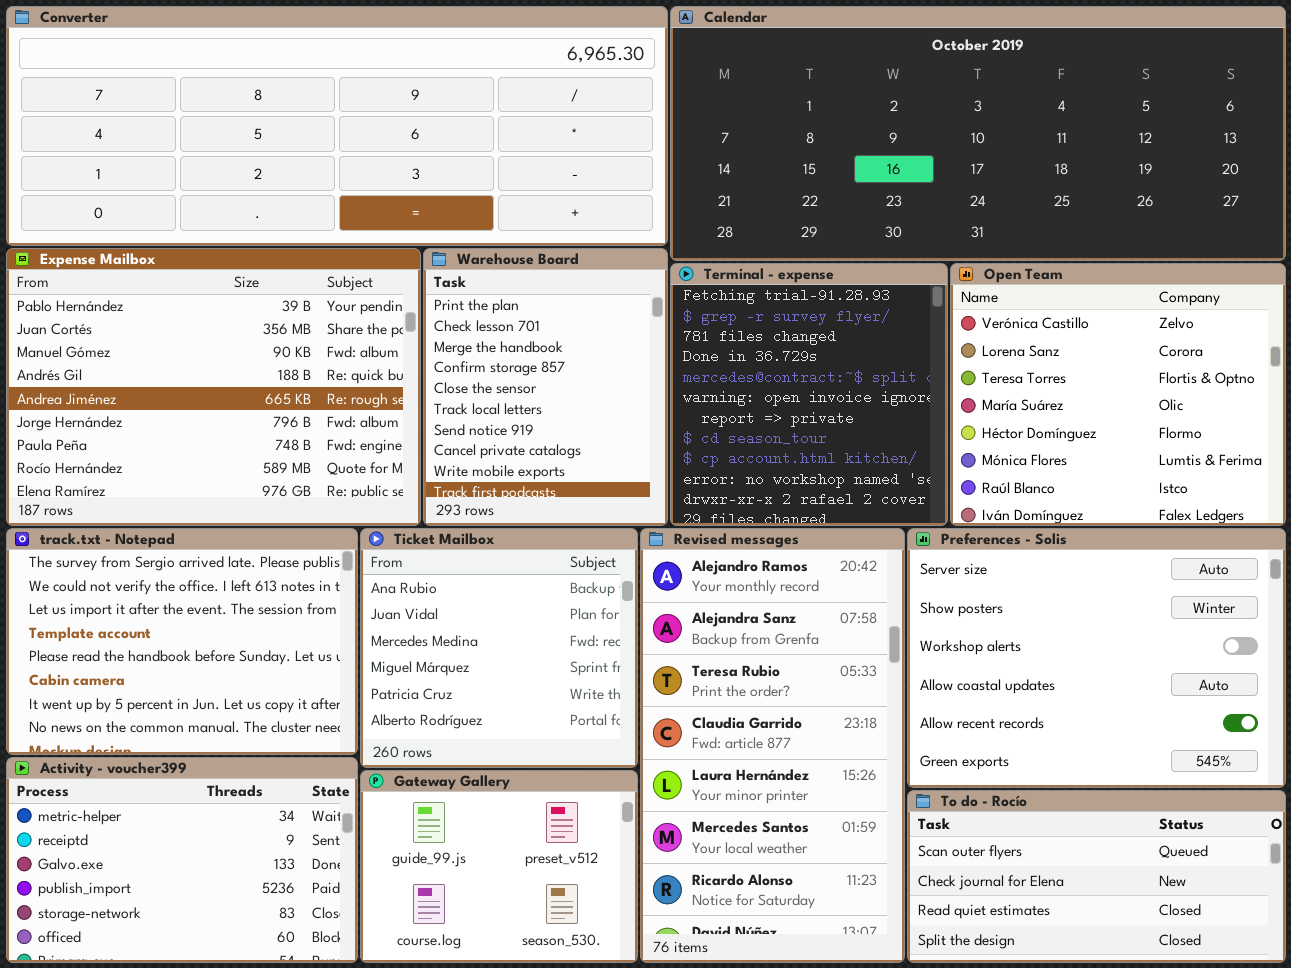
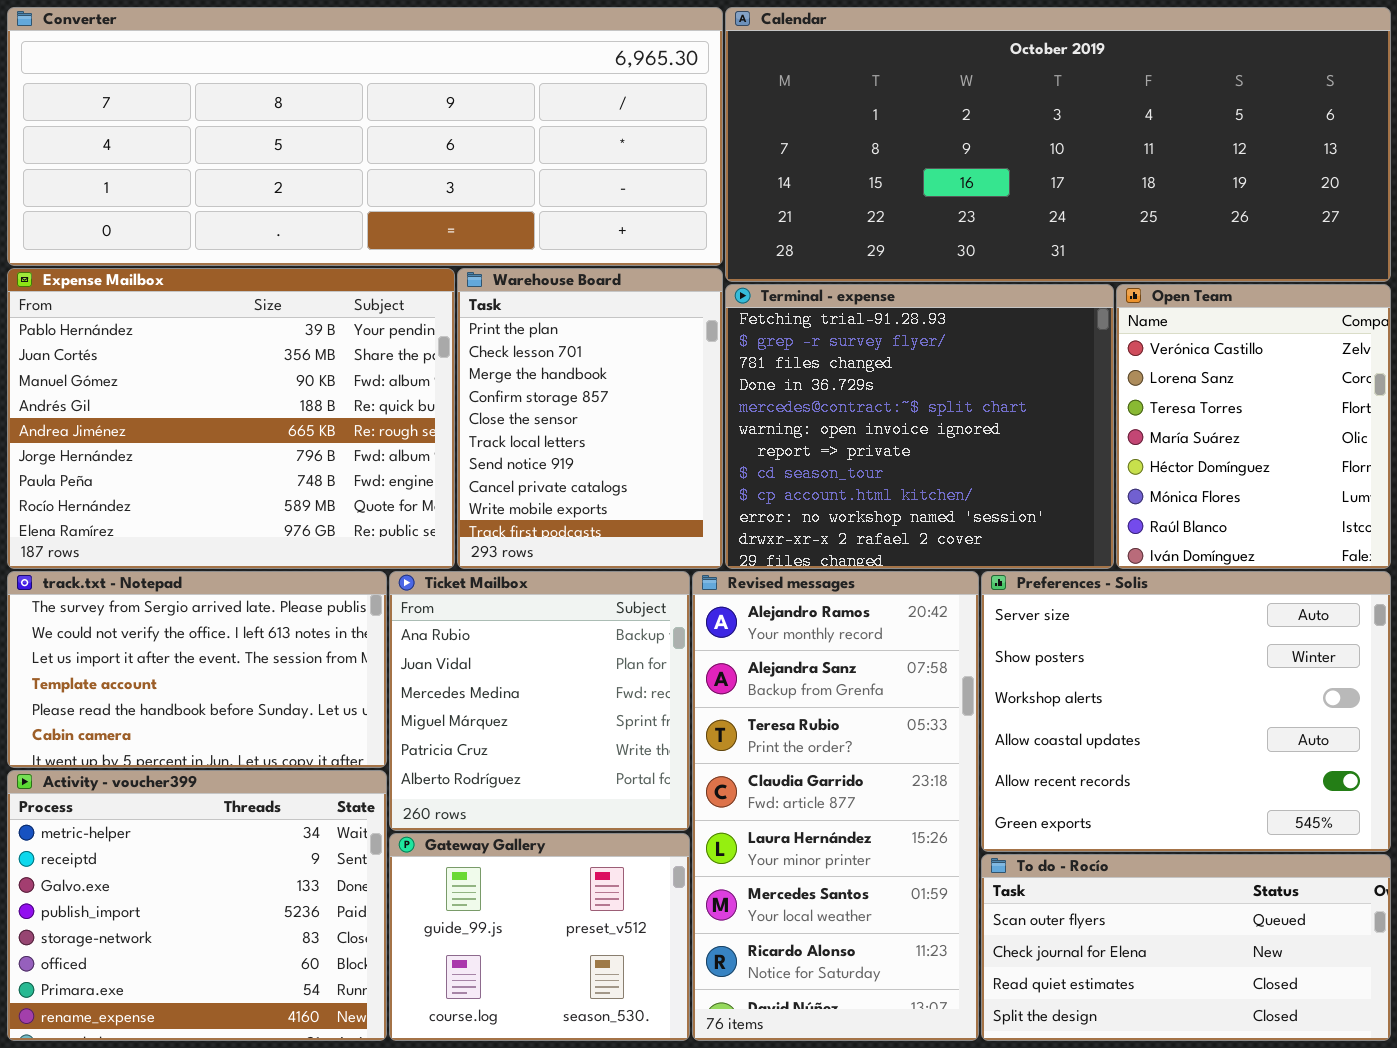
Terminal - expense: [670,263,948,526] -> [725,284,1114,569], resized
Open Team: [950,263,1286,526] -> [1116,284,1391,569], resized
track.txt - Notepad: [6,528,358,755] -> [7,571,387,768], resized
Activity - voucher399: [6,757,358,963] -> [7,770,387,1041], resized

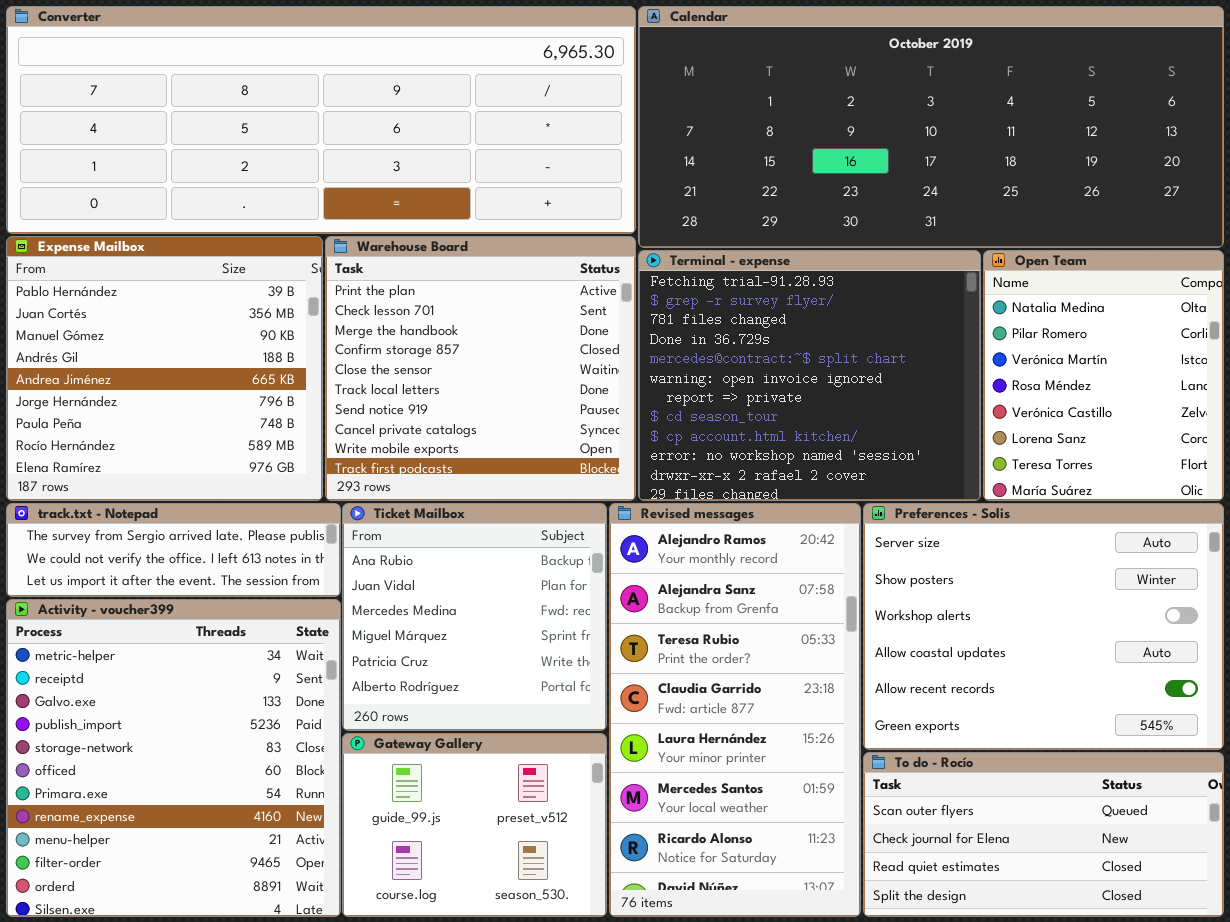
Expense Mailbox: [7,268,455,569] -> [6,236,323,501], resized
Warehouse Board: [457,268,723,569] -> [325,236,636,501], resized
Open Team: [1116,284,1391,569] -> [983,250,1224,501], scrolled up 4 rows
track.txt - Notepad: [7,571,387,768] -> [6,503,341,597], resized
Activity - voucher399: [7,770,387,1041] -> [6,599,341,917], resized

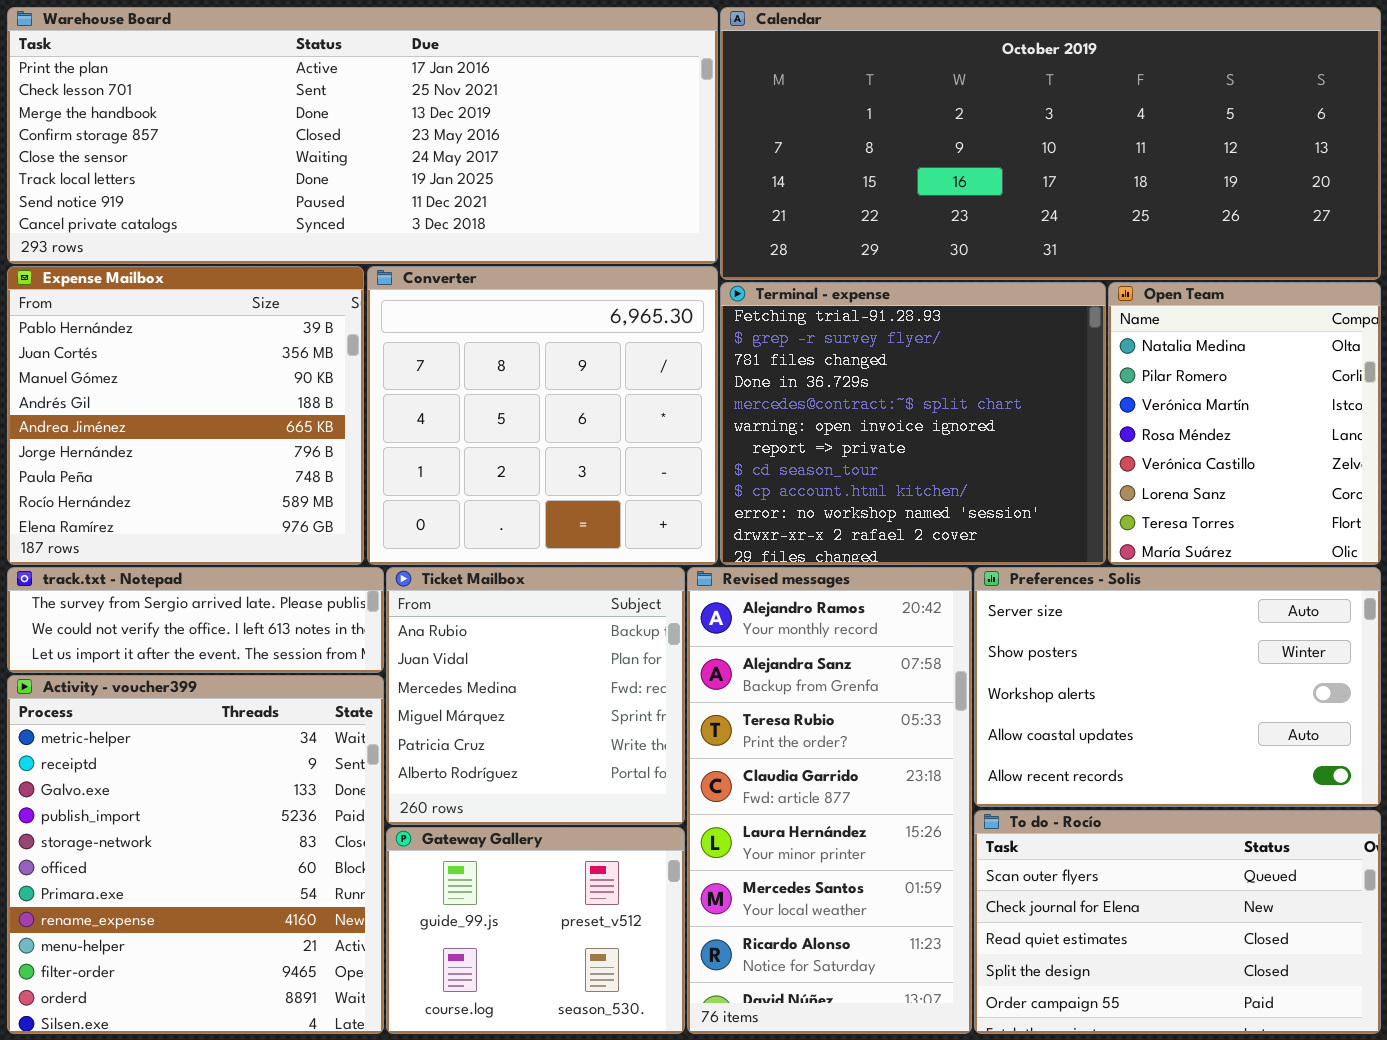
Converter: [6,6,636,234] -> [367,266,718,565], moved, resized
Warehouse Board: [325,236,636,501] -> [7,7,718,264], moved, resized
Preferences - Solis: [863,503,1224,750] -> [974,567,1381,807], resized
To do - Rocío: [863,752,1224,917] -> [974,810,1381,1034], resized

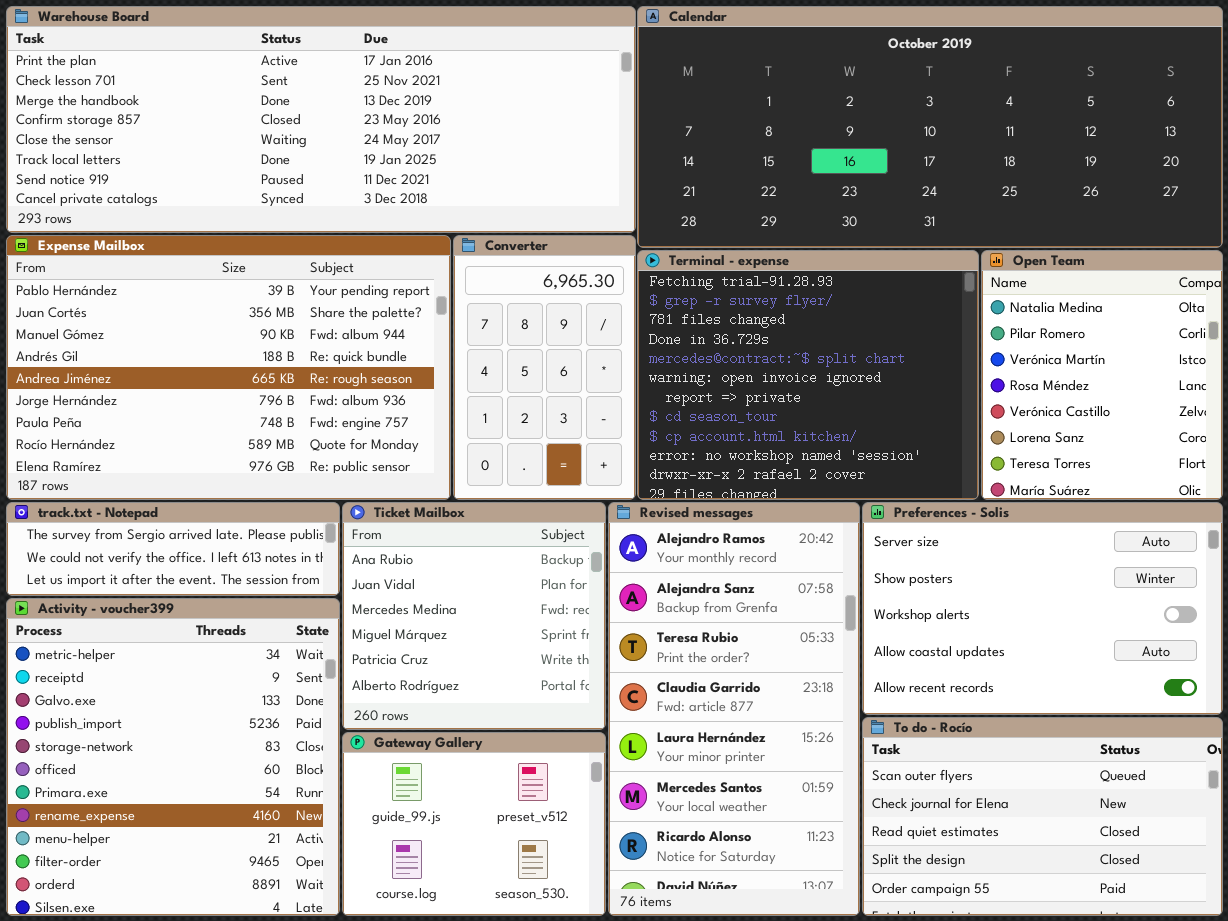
Expense Mailbox: [7,266,364,565] -> [6,235,451,500], resized
Converter: [367,266,718,565] -> [453,235,636,500], resized

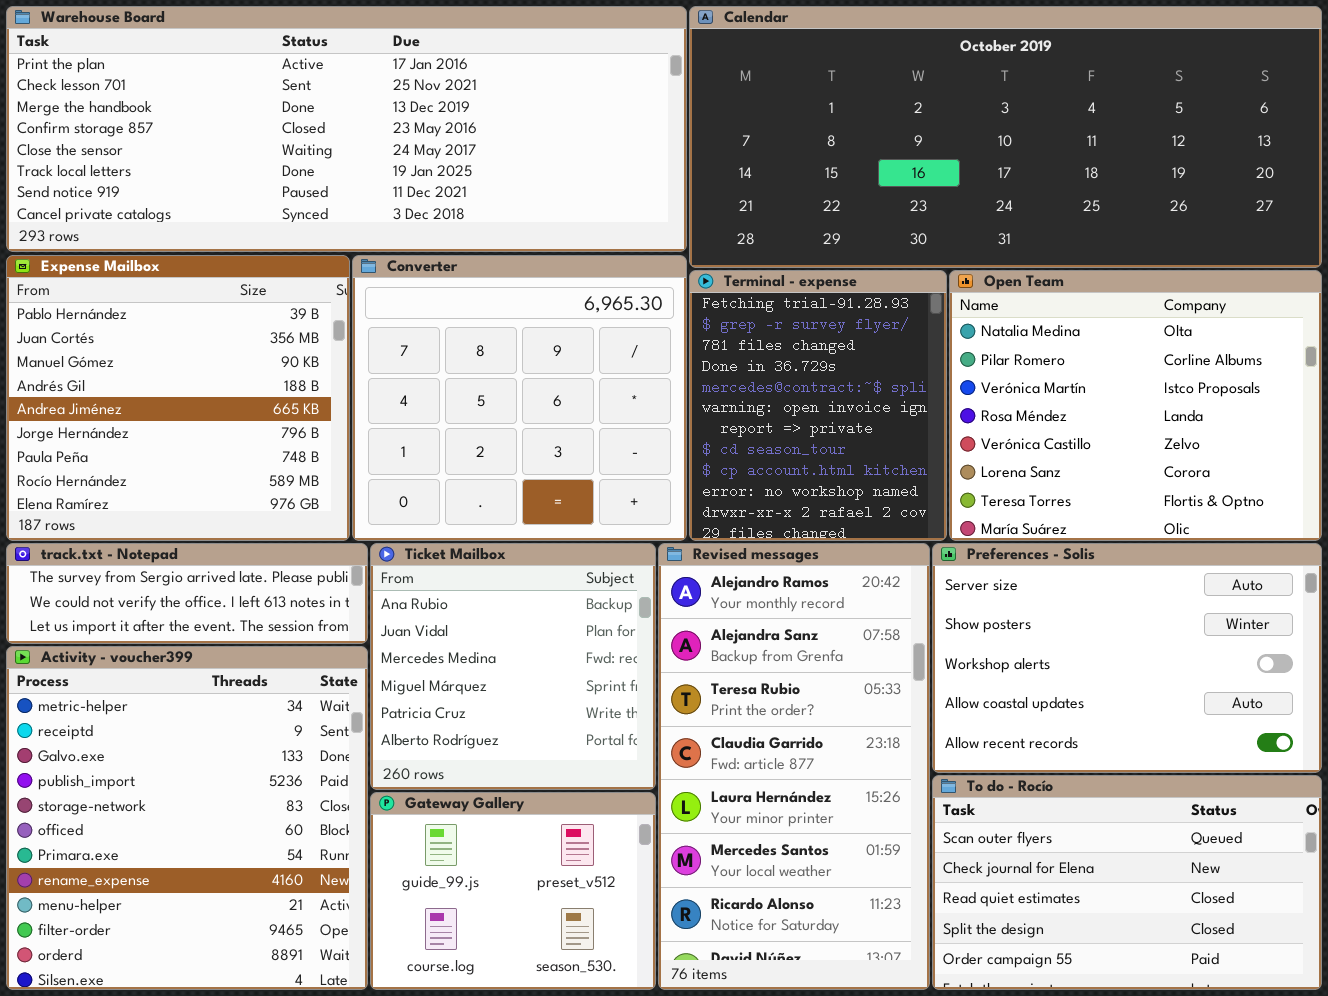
Expense Mailbox: [6,235,451,500] -> [6,255,350,541], resized
Converter: [453,235,636,500] -> [352,255,687,541], resized
Terminal - expense: [637,250,979,500] -> [689,270,947,541], resized
Open Team: [981,250,1223,500] -> [949,270,1322,541], resized

